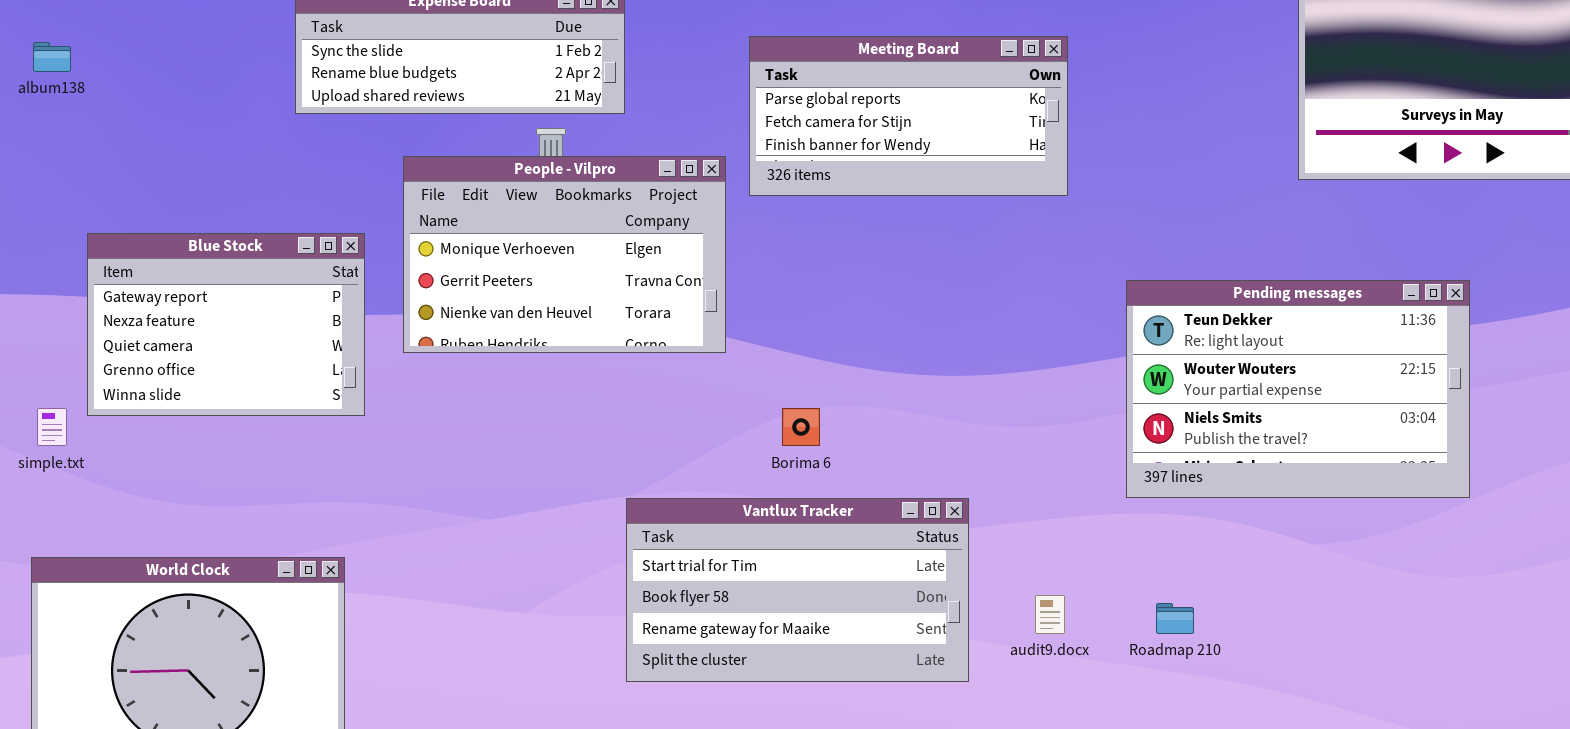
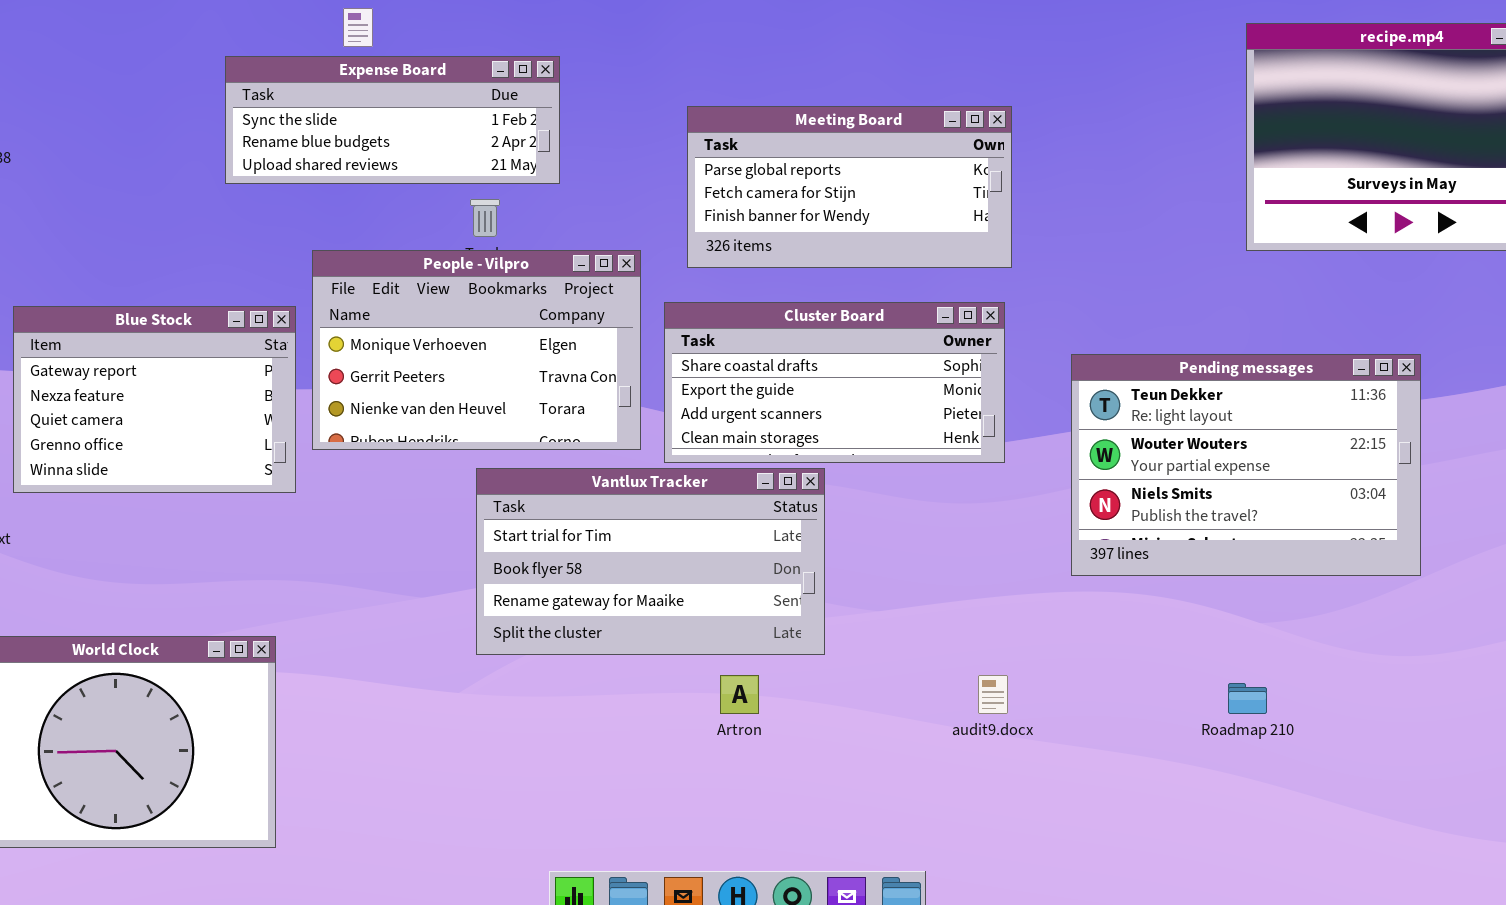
People - Vilpro: [403,156,726,353] -> [312,250,641,450], moved
Cluster Board: none -> [664,302,1005,463], opened
Vantlux Tracker: [626,498,969,682] -> [476,468,825,655], moved
Roadmap 210: [1156,603,1194,634] -> [1228,683,1267,714], moved

